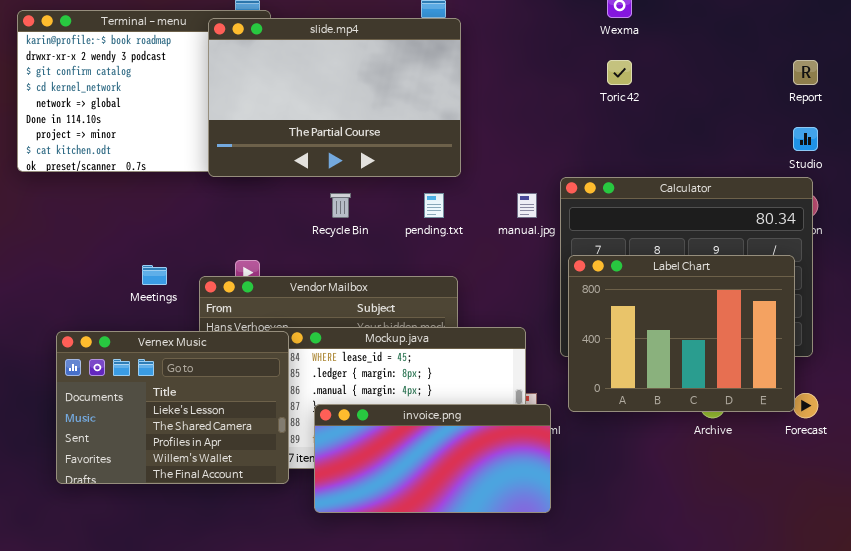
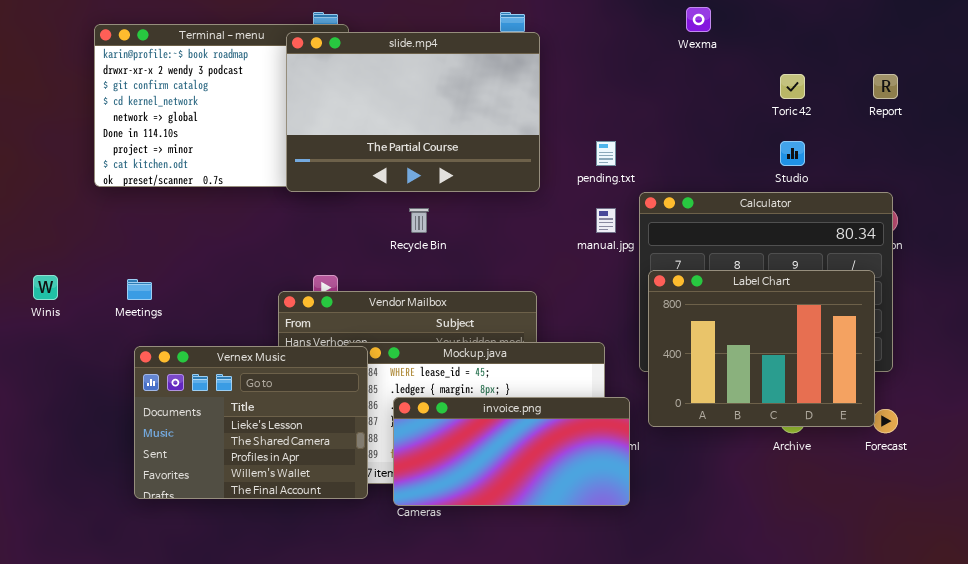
Toric 42: [607,60,632,85] -> [780,74,805,99], moved
Studio: [793,127,818,151] -> [780,141,805,166], moved
pending.txt: [424,193,444,218] -> [596,141,616,166], moved
Meetings: [142,265,167,285] -> [127,279,152,300], moved
invoice.png: [314,404,551,513] -> [393,397,630,506], moved

